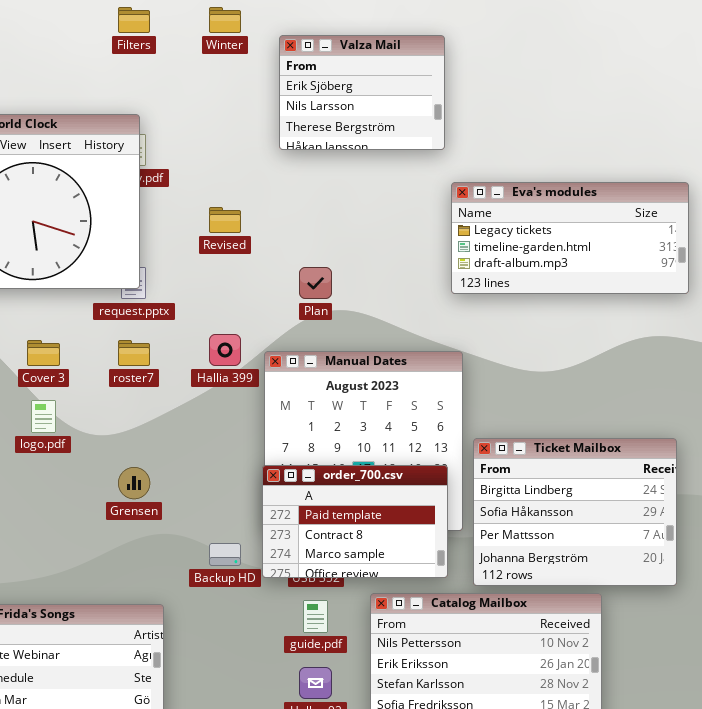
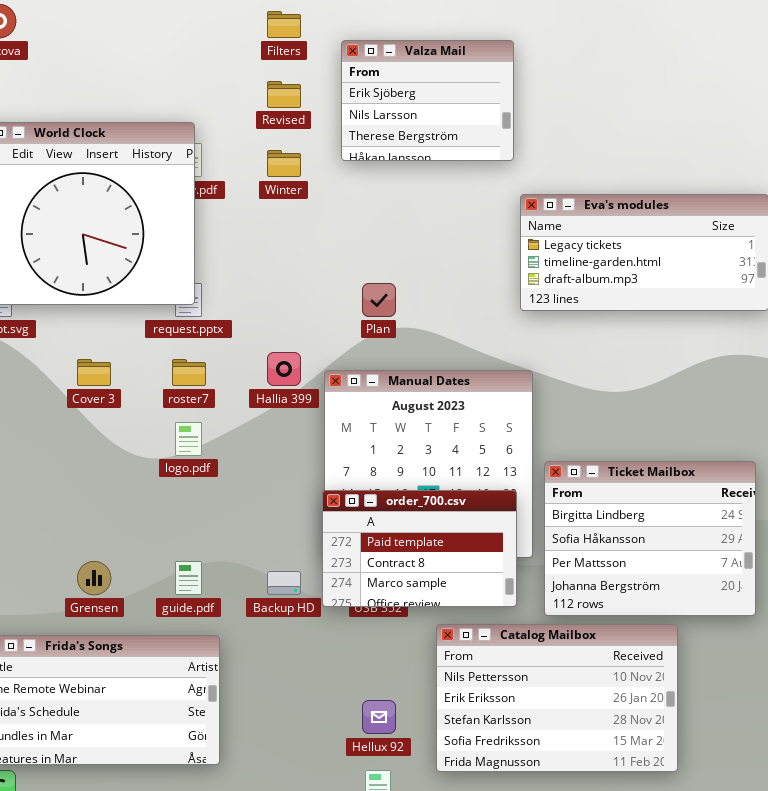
Filters: [118,7,150,33] -> [267,11,301,38], moved
Winter: [209,7,241,33] -> [267,150,301,177], moved
Revised: [209,207,241,233] -> [267,81,301,108], moved
logo.pdf: [31,400,56,433] -> [175,422,202,456], moved
Grensen: [118,467,150,499] -> [77,561,111,595], moved
guide.pdf: [303,600,328,633] -> [175,561,202,595], moved

